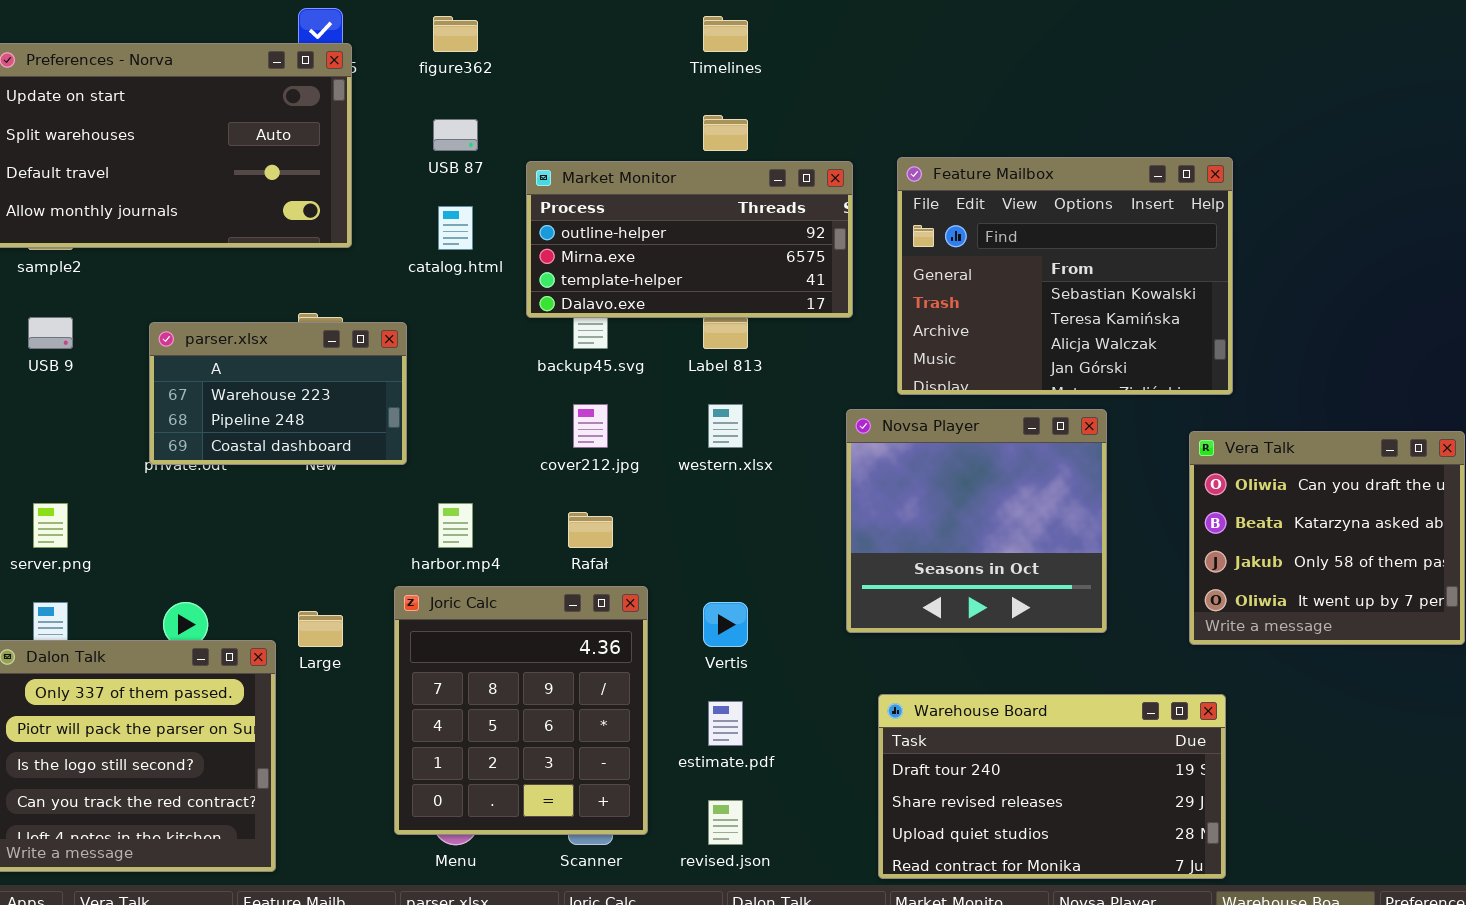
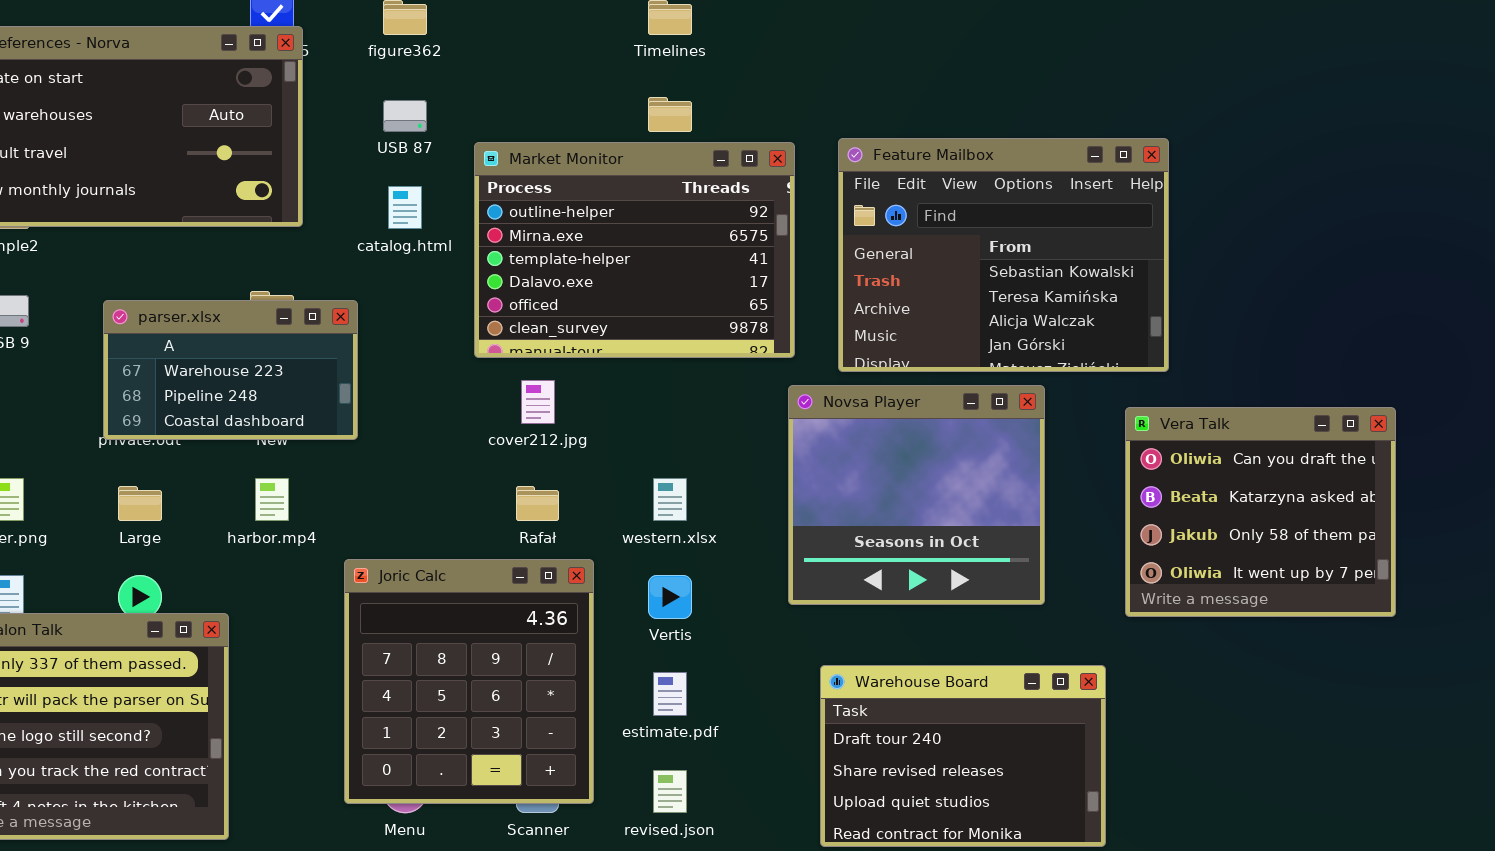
Market Monitor: [526,161,853,318] -> [474,142,795,358], resized
western.xlsx: [708,404,743,448] -> [653,478,687,521], moved
harbor.mp4: [438,503,473,548] -> [255,478,289,521], moved
Large: [298,611,343,647] -> [118,486,162,521], moved
Warehouse Board: [878,694,1226,879] -> [820,665,1106,847], resized

